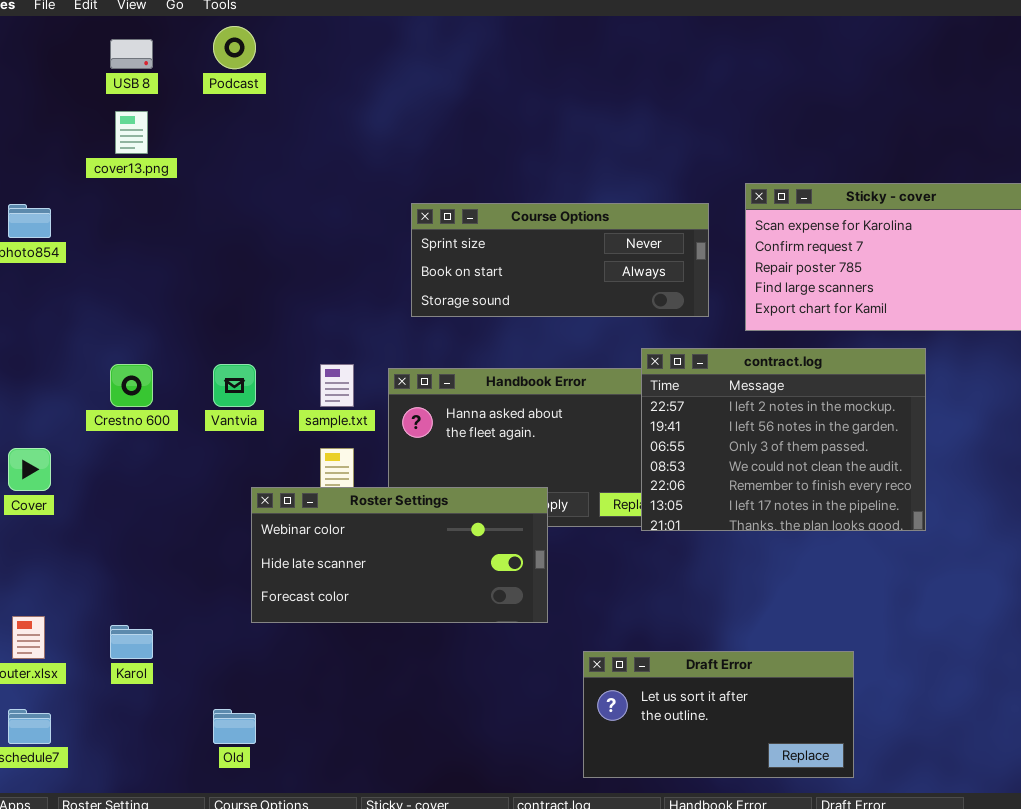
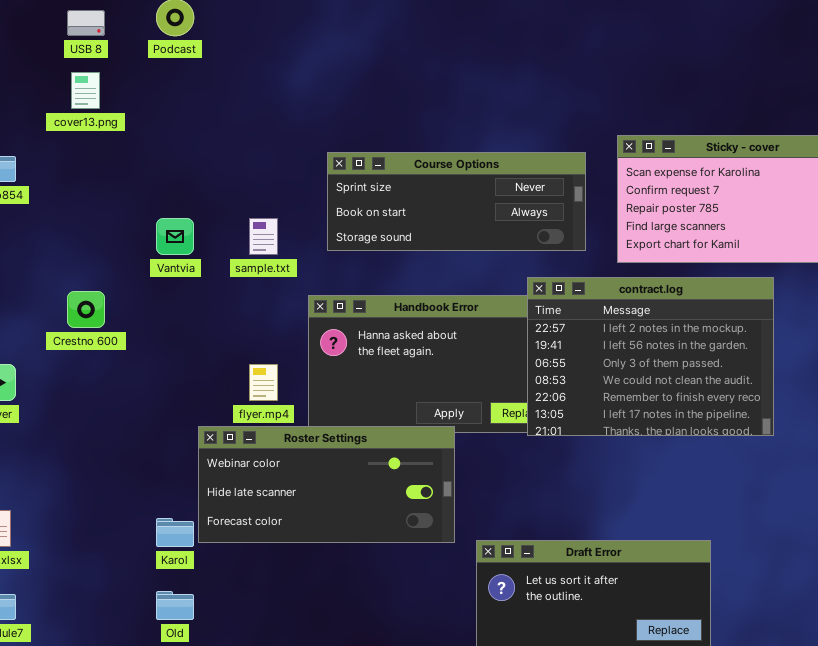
Vantvia: [213,364,256,407] -> [156,218,194,255], moved
sample.txt: [320,364,354,407] -> [249,218,278,255], moved
Roster Settings: [251,487,548,623] -> [198,426,455,543], moved
Karol: [110,625,153,659] -> [156,518,194,547], moved

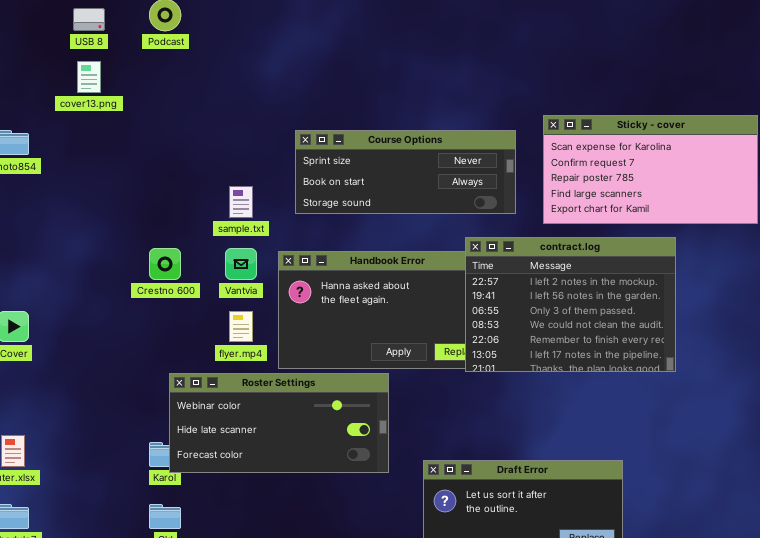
Vantvia: [156,218,194,255] -> [225,248,257,280], moved
Crestno 600: [67,291,105,328] -> [149,248,181,280], moved
Roster Settings: [198,426,455,543] -> [169,373,389,473], moved

